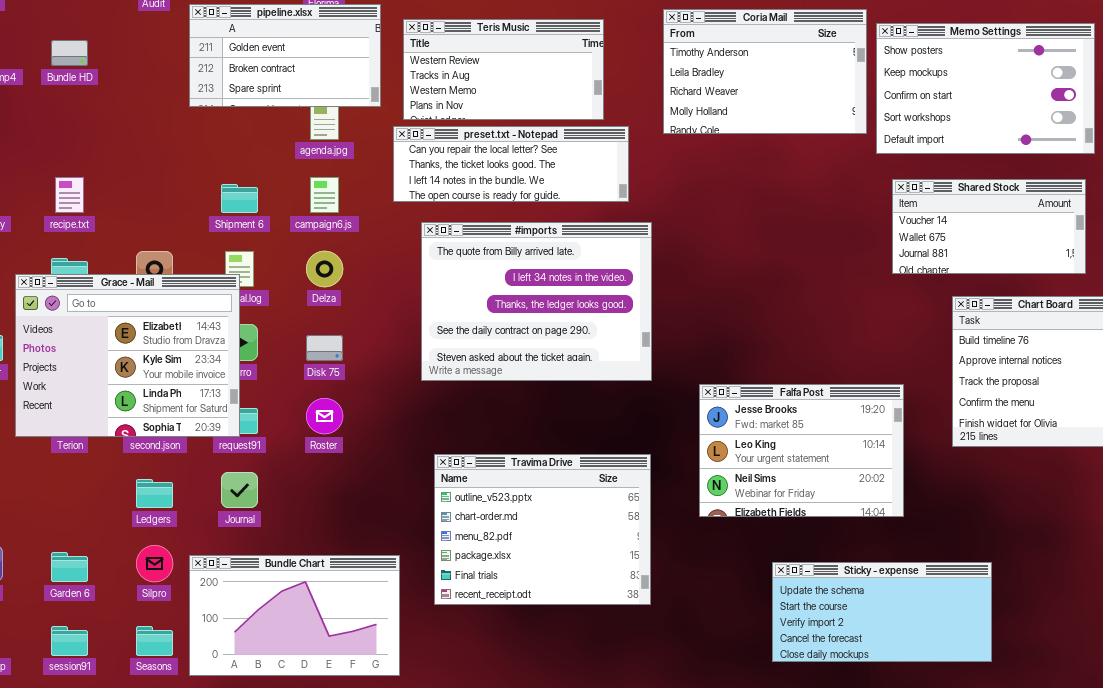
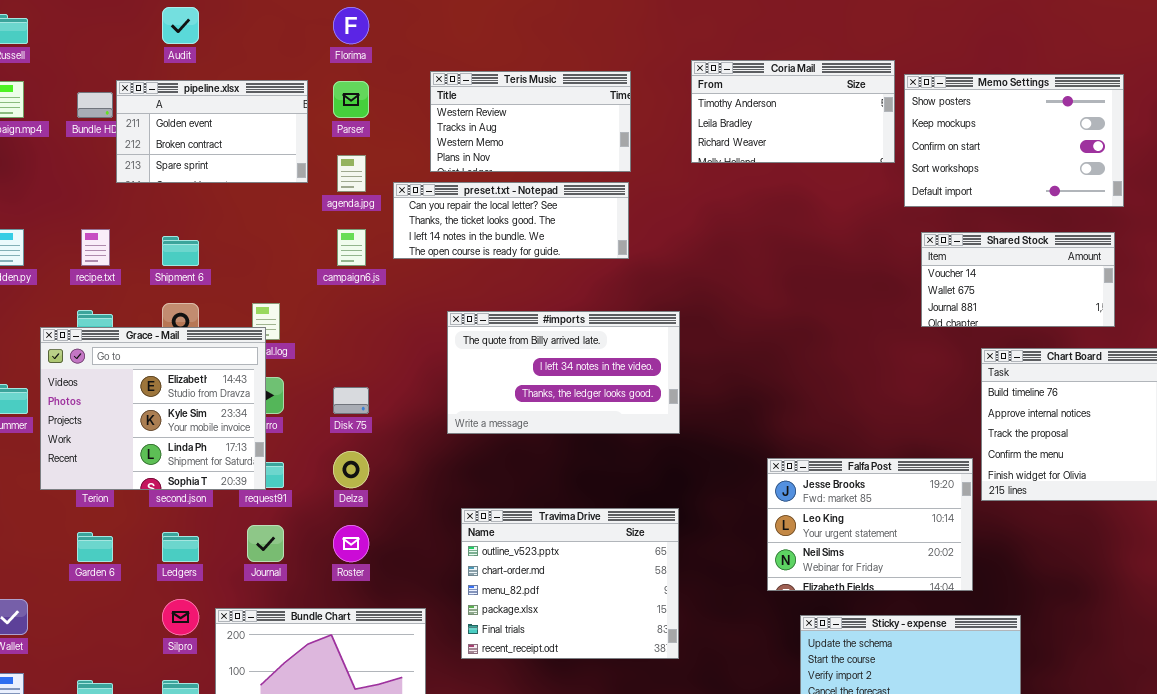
pipeline.xlsx: [189,4,381,107] -> [116,80,308,183], moved
Coria Mail: [663,9,867,134] -> [691,60,895,163], resized
preset.txt - Notepad: [393,126,629,202] -> [393,182,629,259], moved
Shipment 6: [221,184,258,213] -> [162,236,199,266], moved
#imports: [421,222,652,381] -> [447,311,680,434], resized
Delza: [306,251,343,287] -> [333,451,369,488], moved
Falfa Post: [699,384,904,517] -> [767,458,973,591], moved
Roster: [306,398,343,434] -> [333,525,369,562], moved
Garden 6: [51,552,88,582] -> [77,532,113,562], moved

